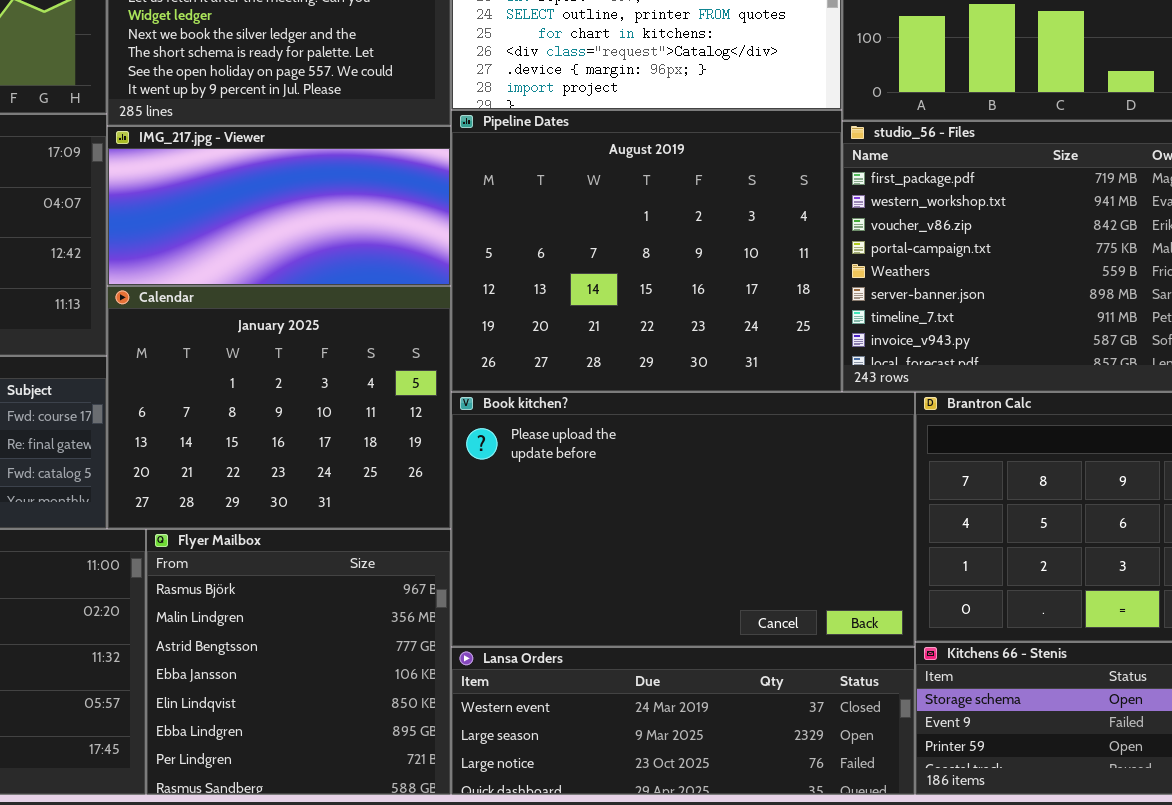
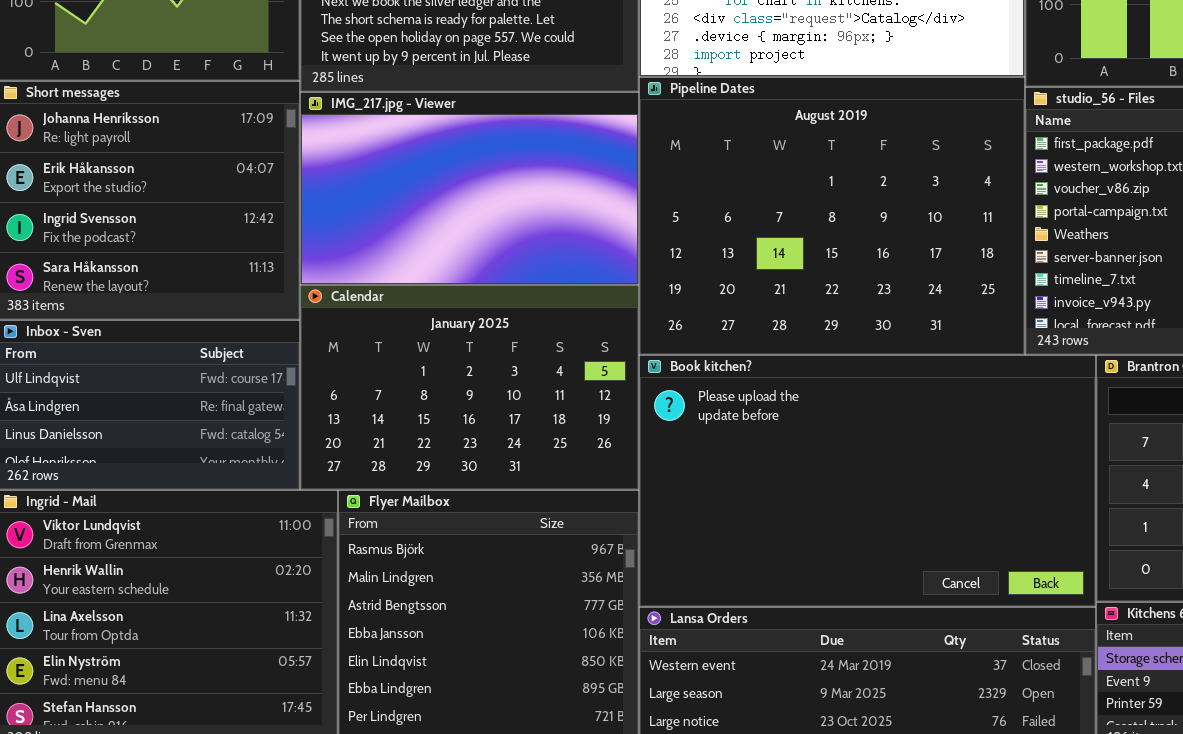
IMG_217.jpg - Viewer: [107,126,451,286] -> [300,92,639,285], resized
Calendar: [107,286,451,529] -> [300,285,639,490], resized

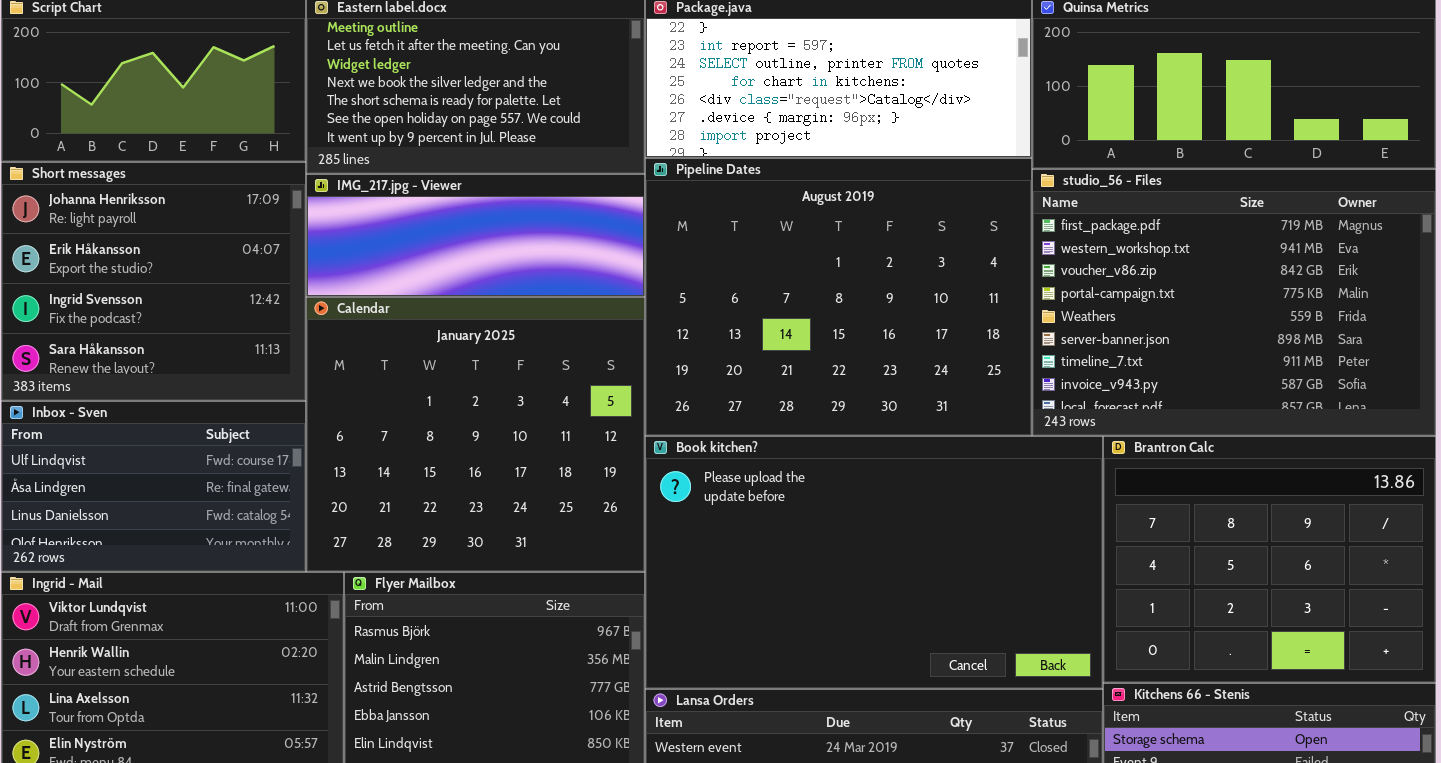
IMG_217.jpg - Viewer: [300,92,639,285] -> [306,174,645,297], resized
Calendar: [300,285,639,490] -> [306,297,645,572], resized

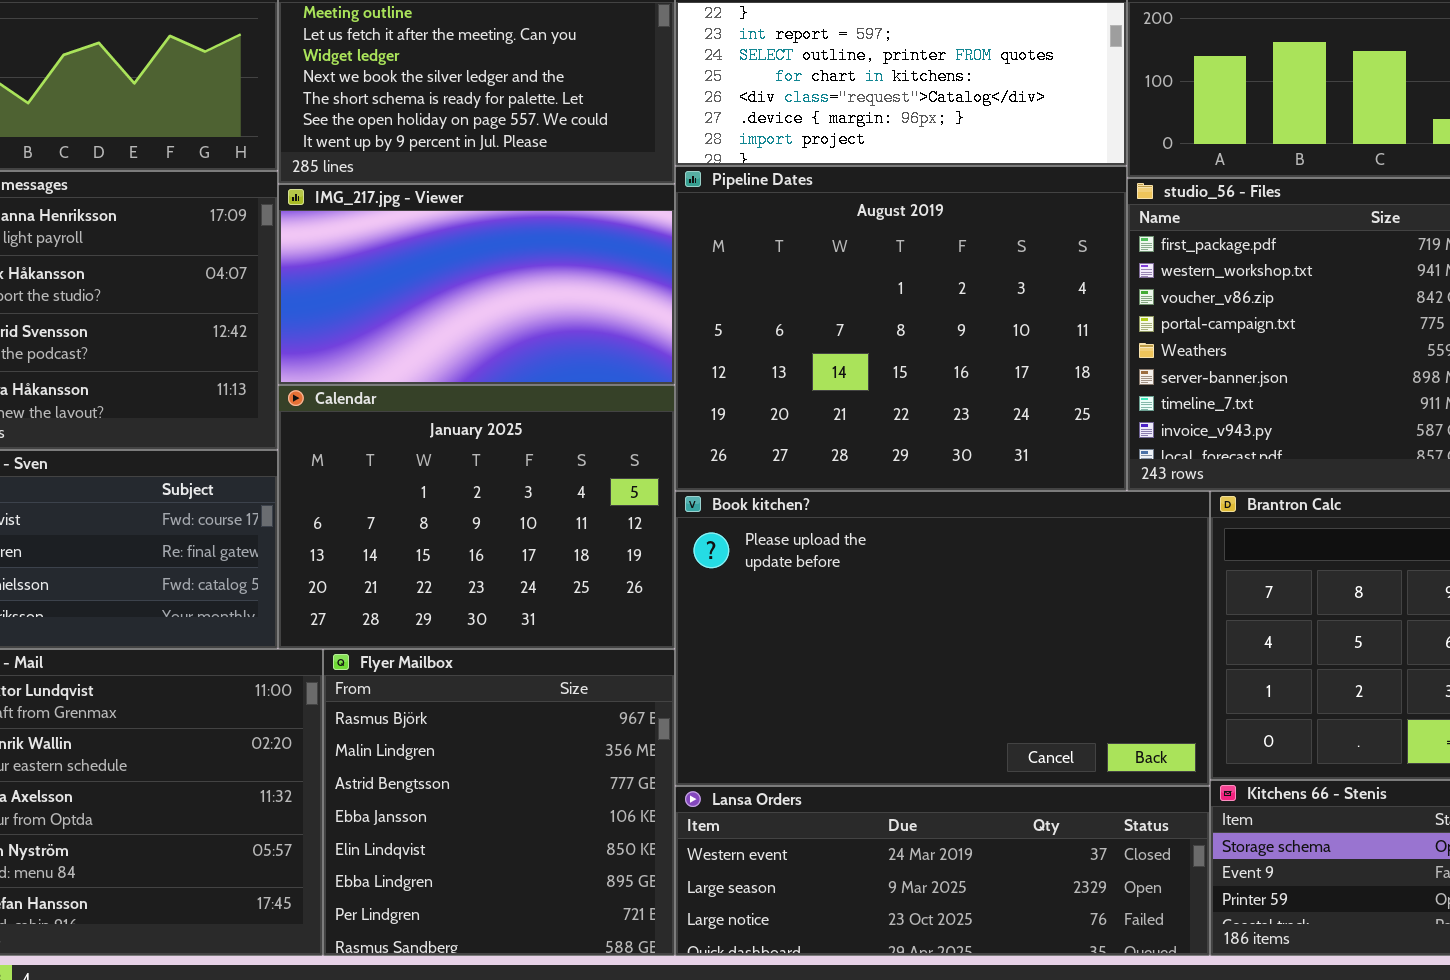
IMG_217.jpg - Viewer: [306,174,645,297] -> [278,184,675,385], resized
Calendar: [306,297,645,572] -> [278,385,675,649], resized

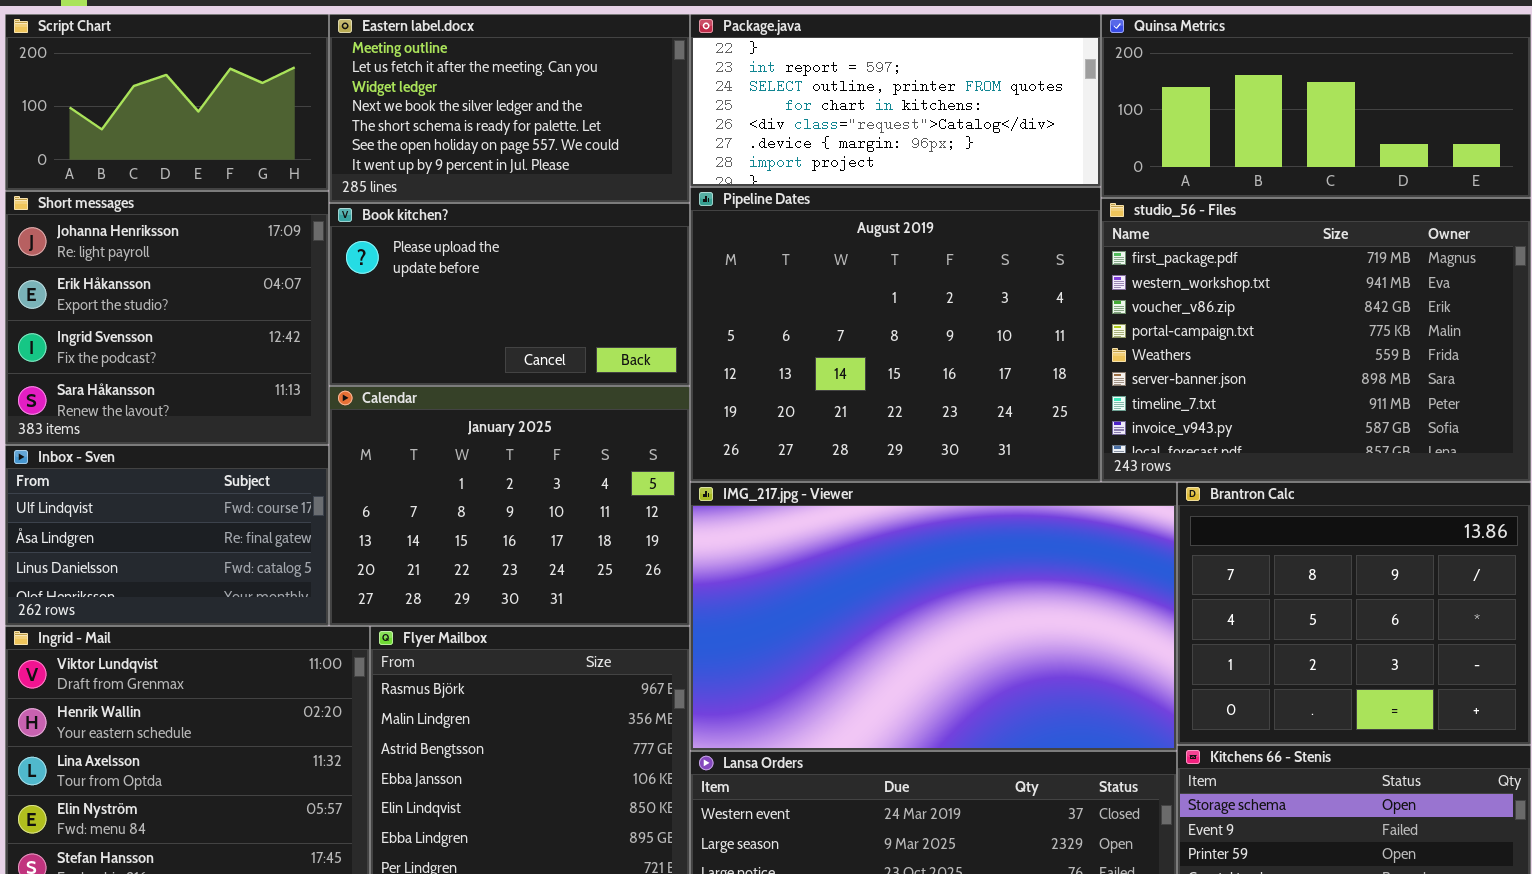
IMG_217.jpg - Viewer: [278,184,675,385] -> [690,482,1177,751], moved, resized
Book kitchen?: [675,491,1210,786] -> [329,203,690,386], moved, resized

